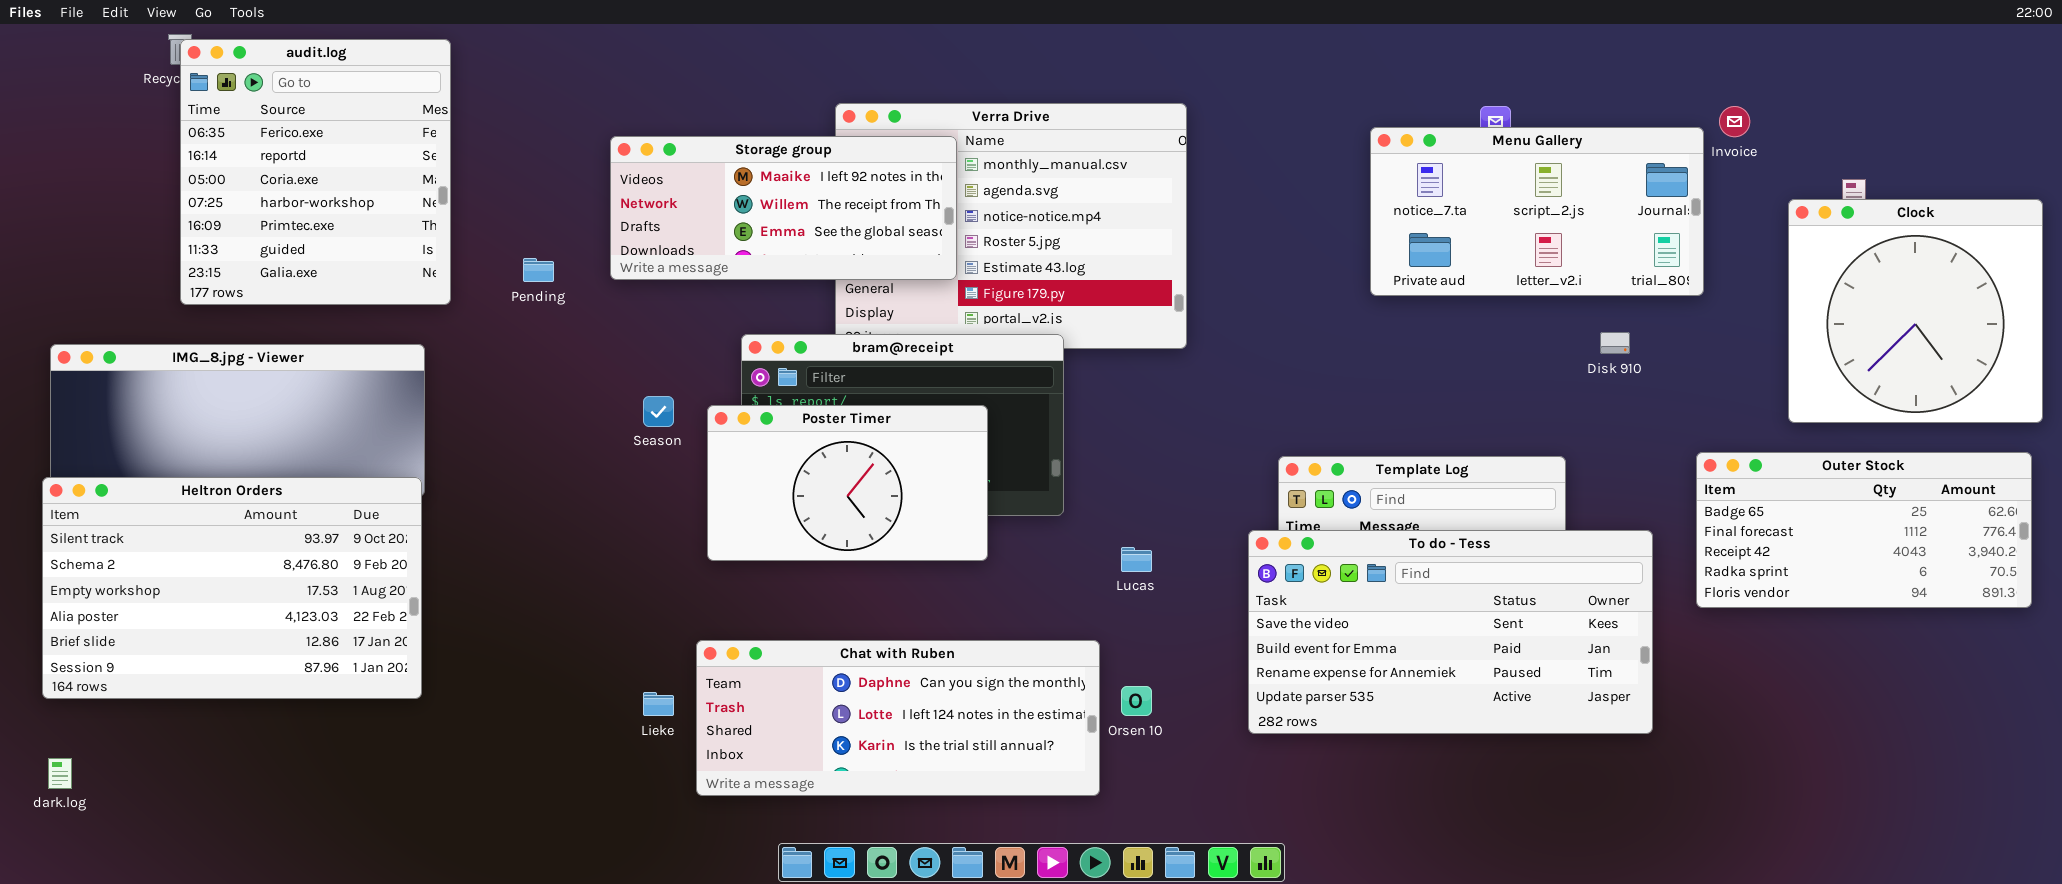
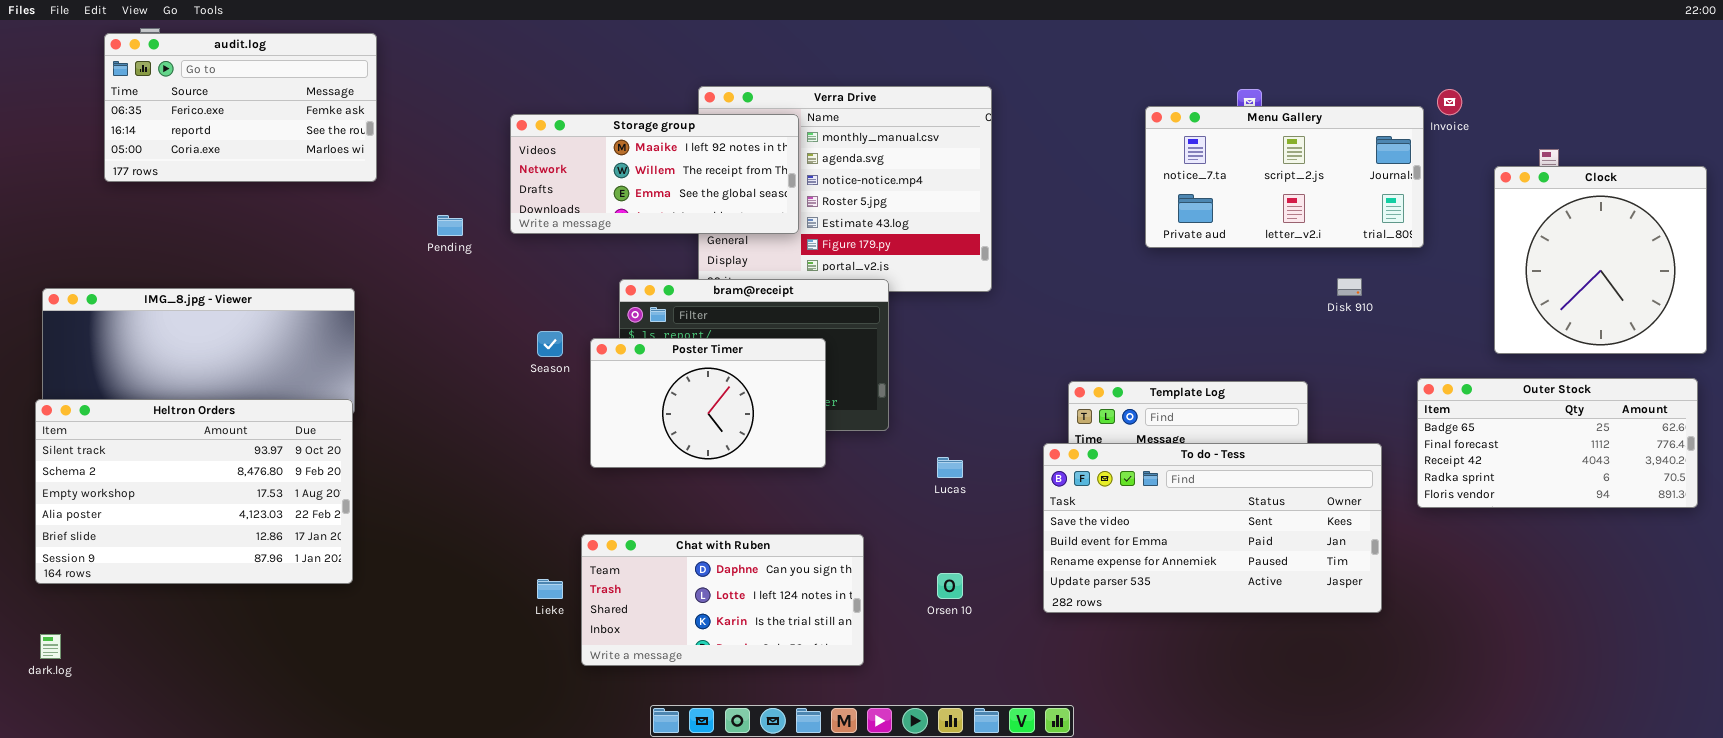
audit.log: [180,39,451,305] -> [104,33,377,182], resized
Chat with Ruben: [696,640,1100,796] -> [581,534,864,666], resized

